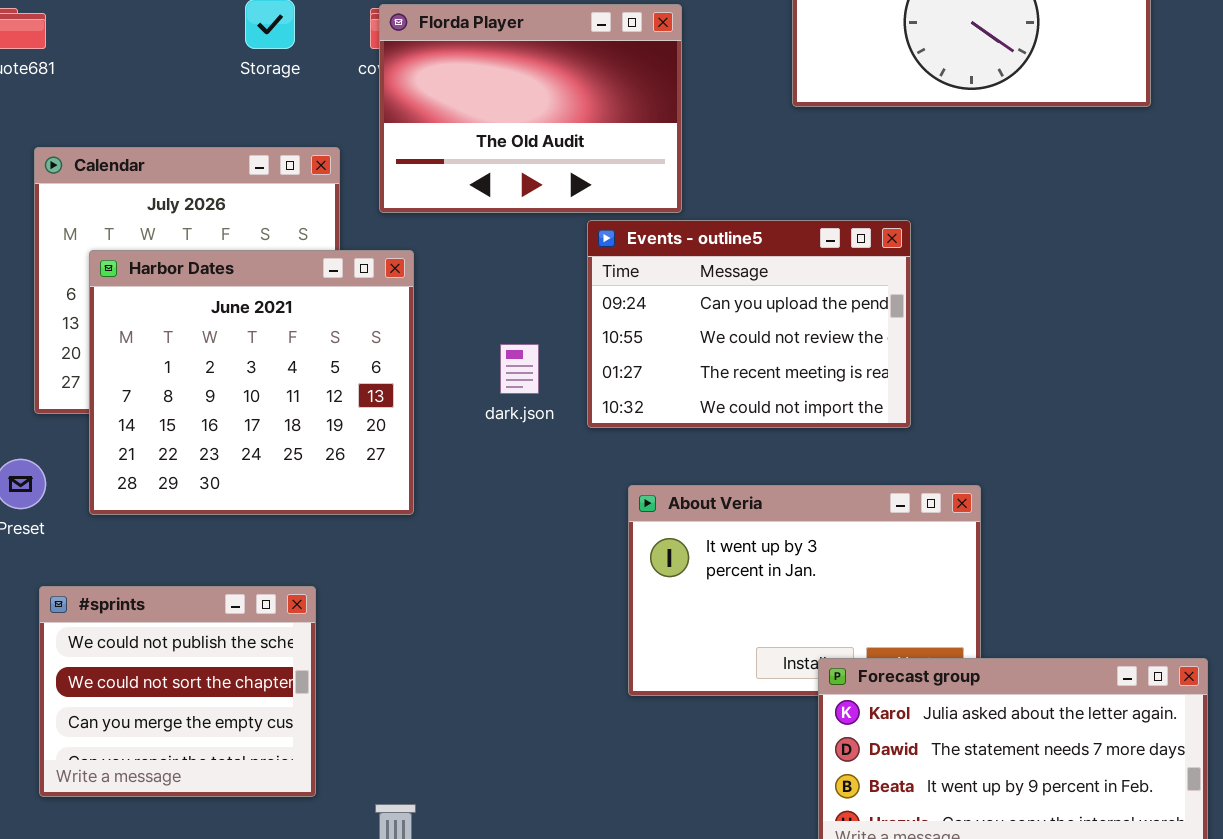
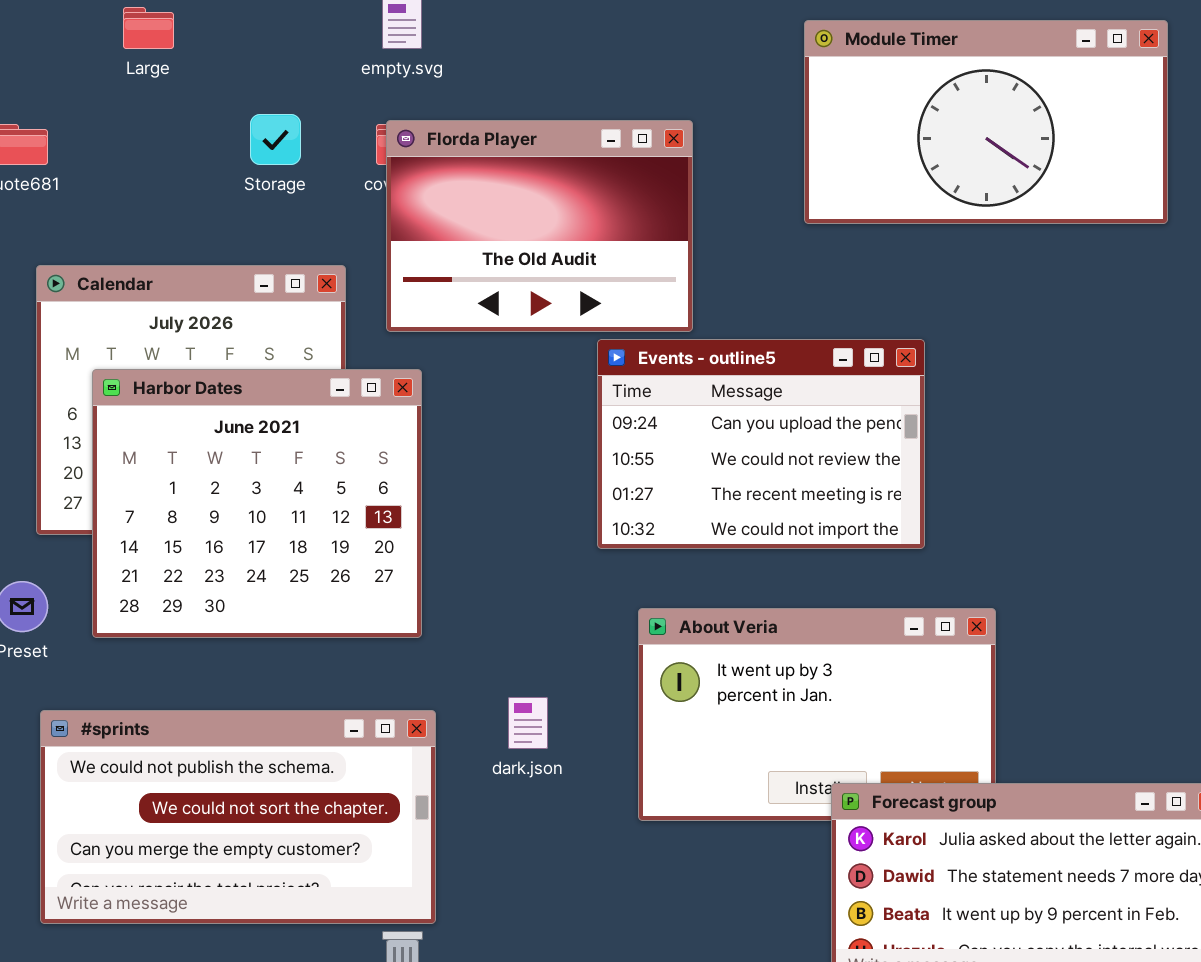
dark.json: [500,344,539,394] -> [508,697,548,749], moved
#sprints: [39,586,316,797] -> [40,710,436,924], resized

